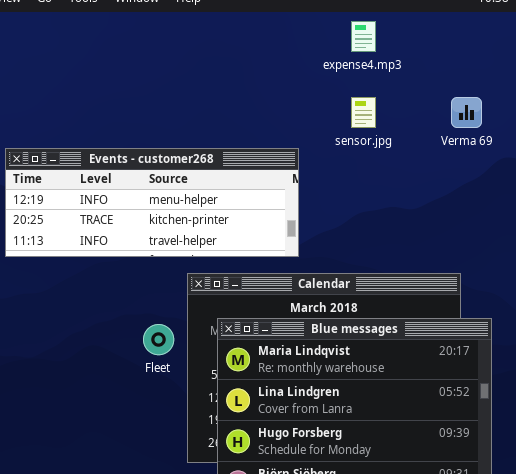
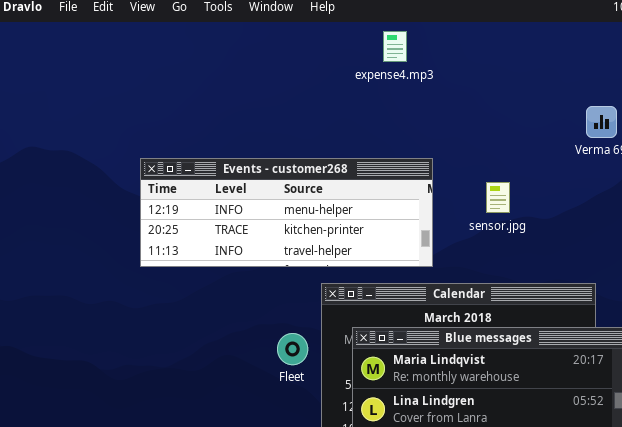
expense4.mp3: [351,21,376,52] -> [383,31,407,62], moved
sensor.jpg: [351,97,376,128] -> [486,182,510,213], moved

